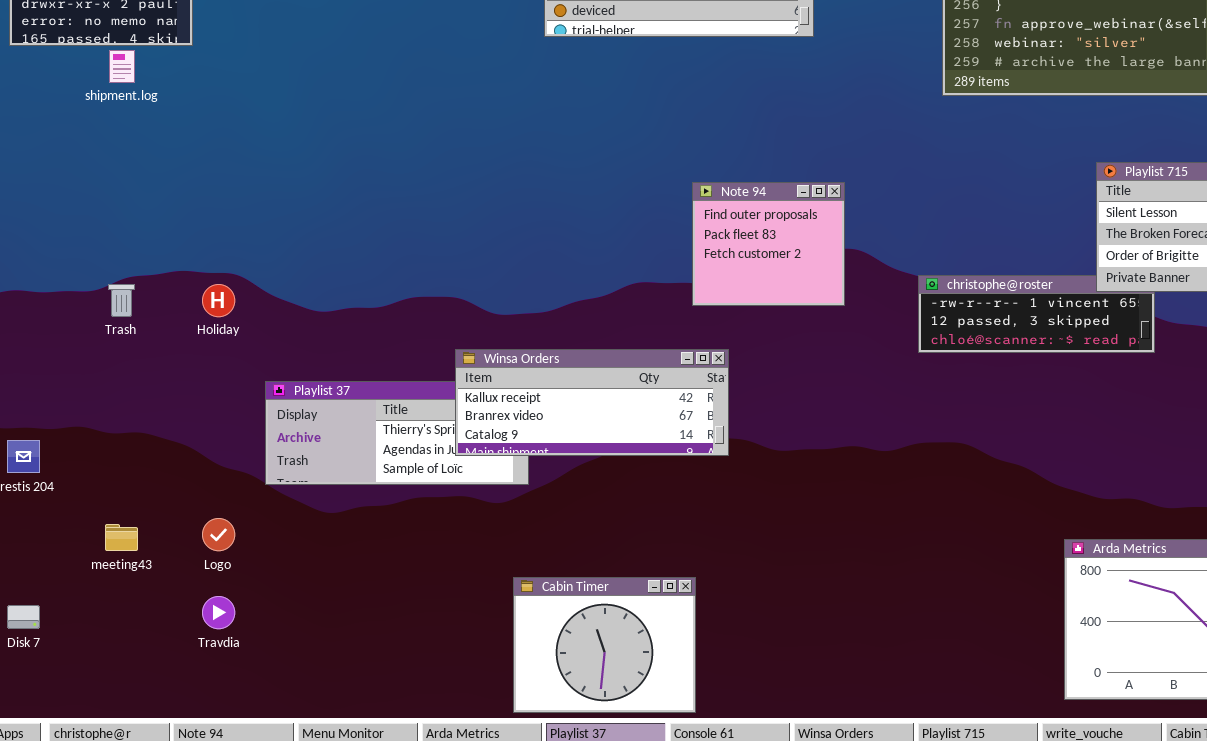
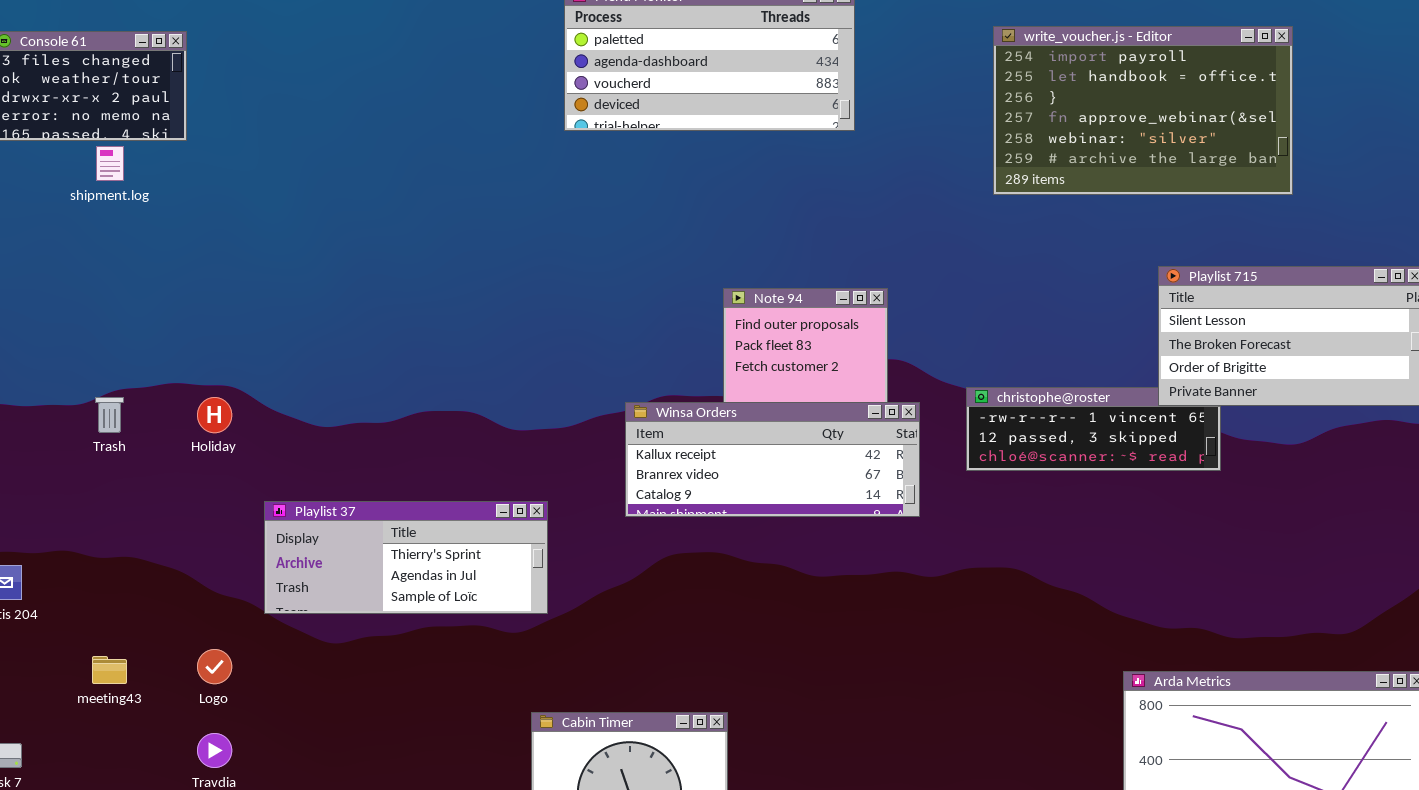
Winsa Orders: [455,349,729,456] -> [625,402,920,517], moved

